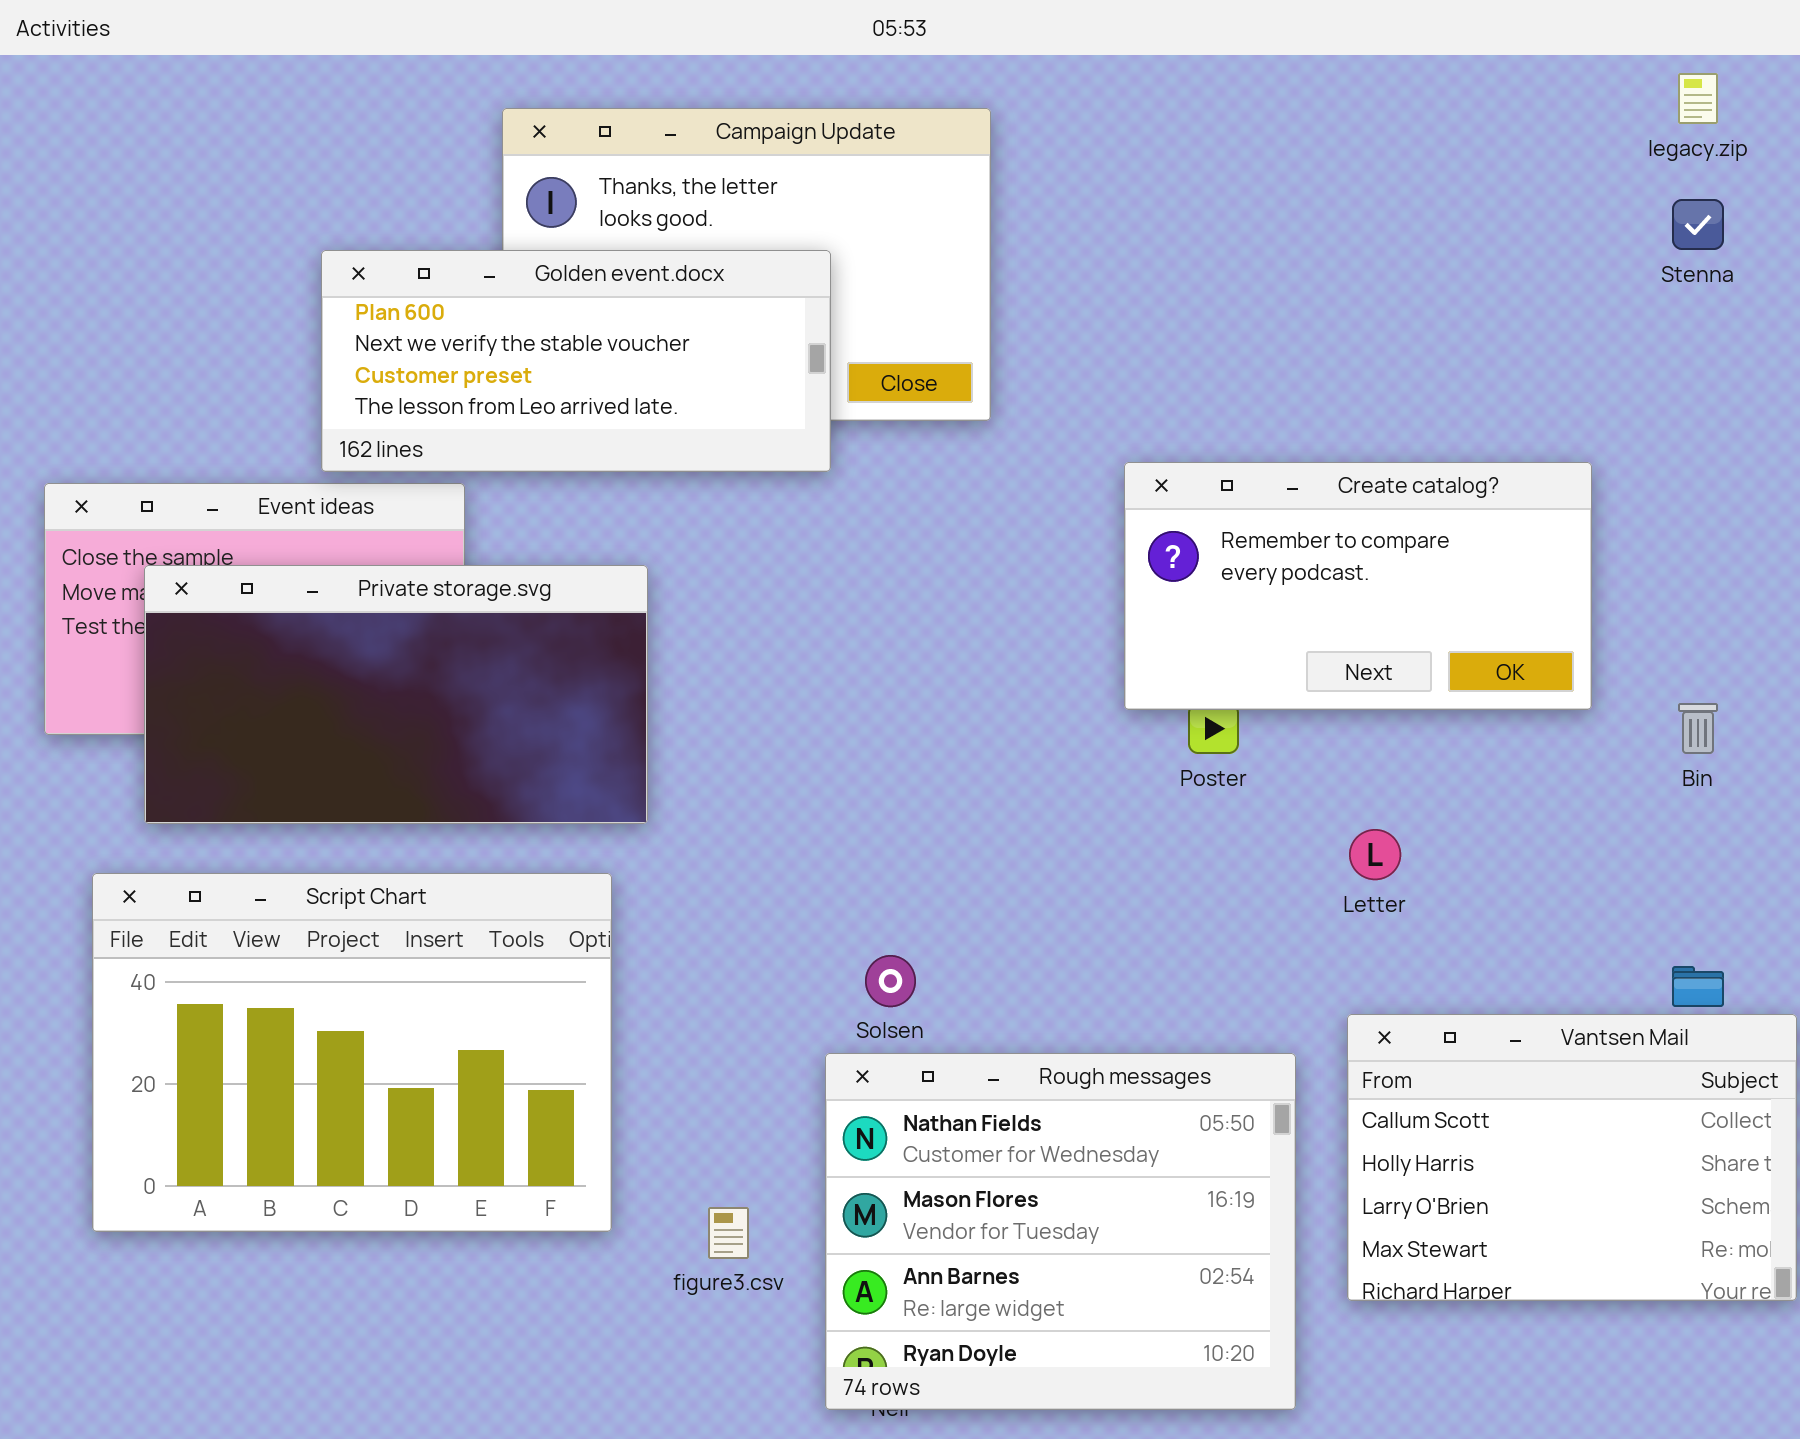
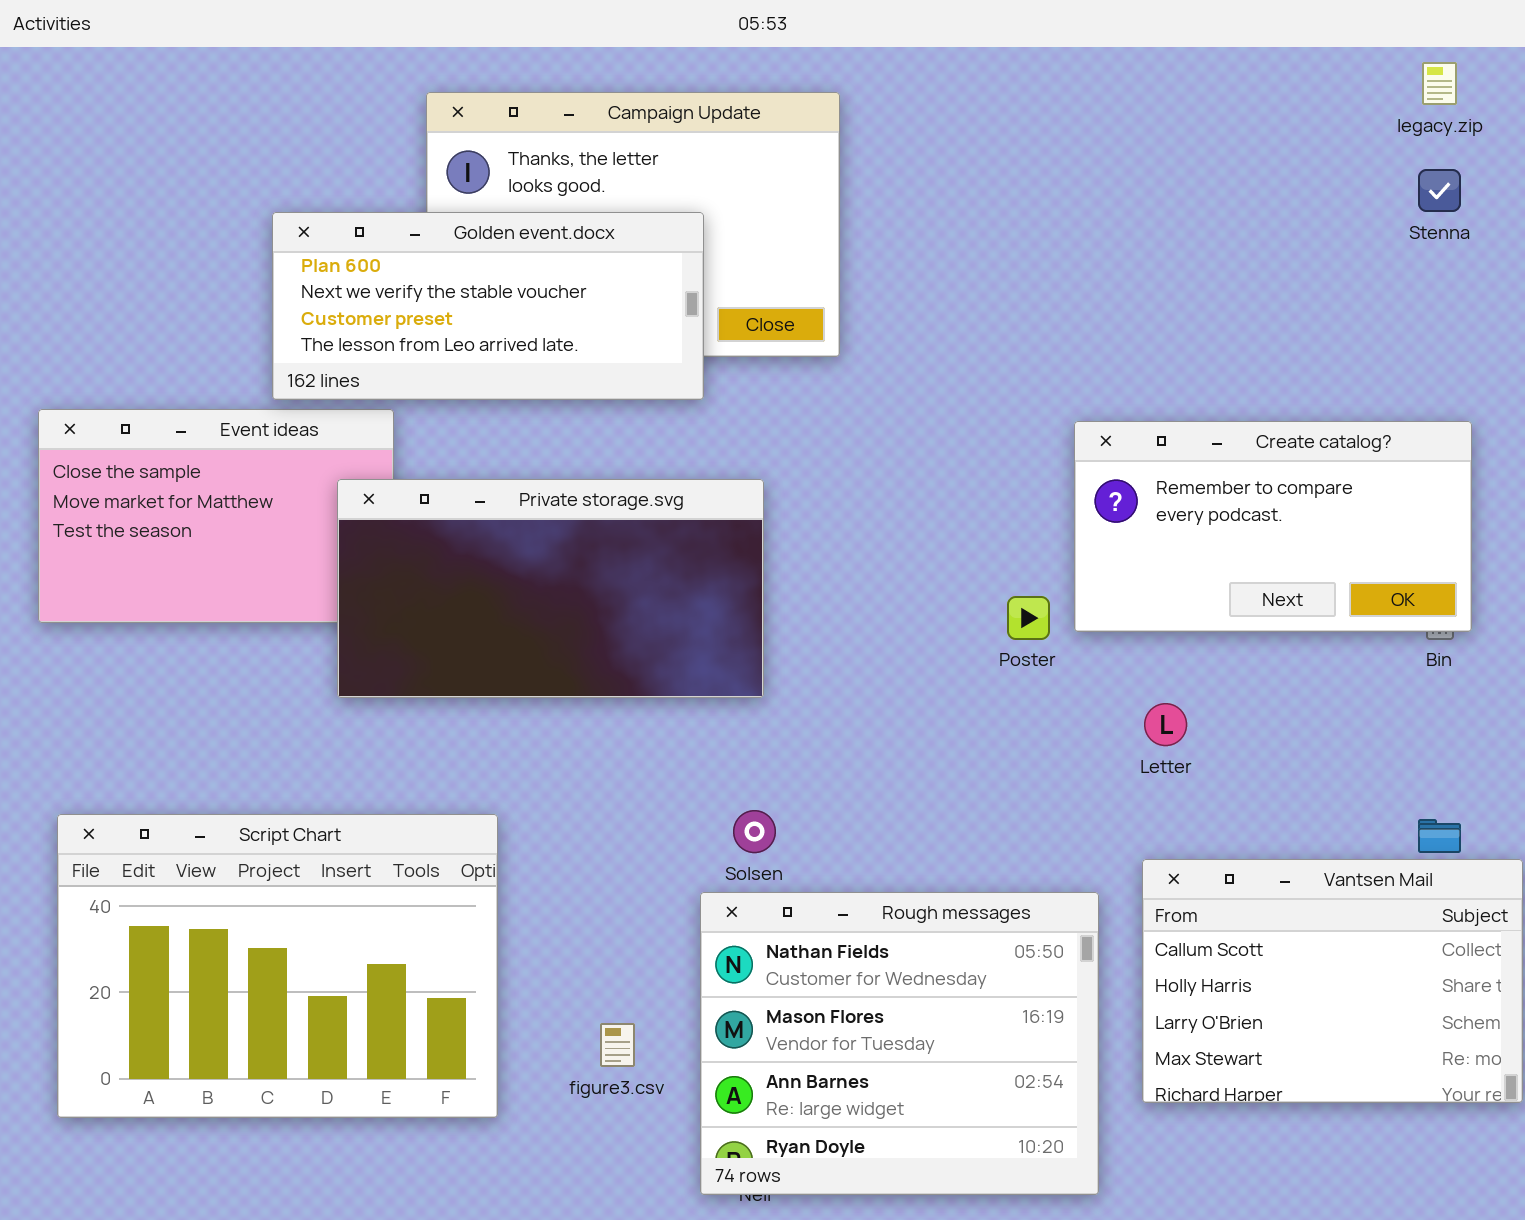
Create catalog?: [1124,462,1592,710] -> [1074,421,1472,632], moved
Private storage.svg: [144,565,648,824] -> [337,479,764,698], moved
Script Chart: [92,873,612,1232] -> [57,814,498,1118], moved

